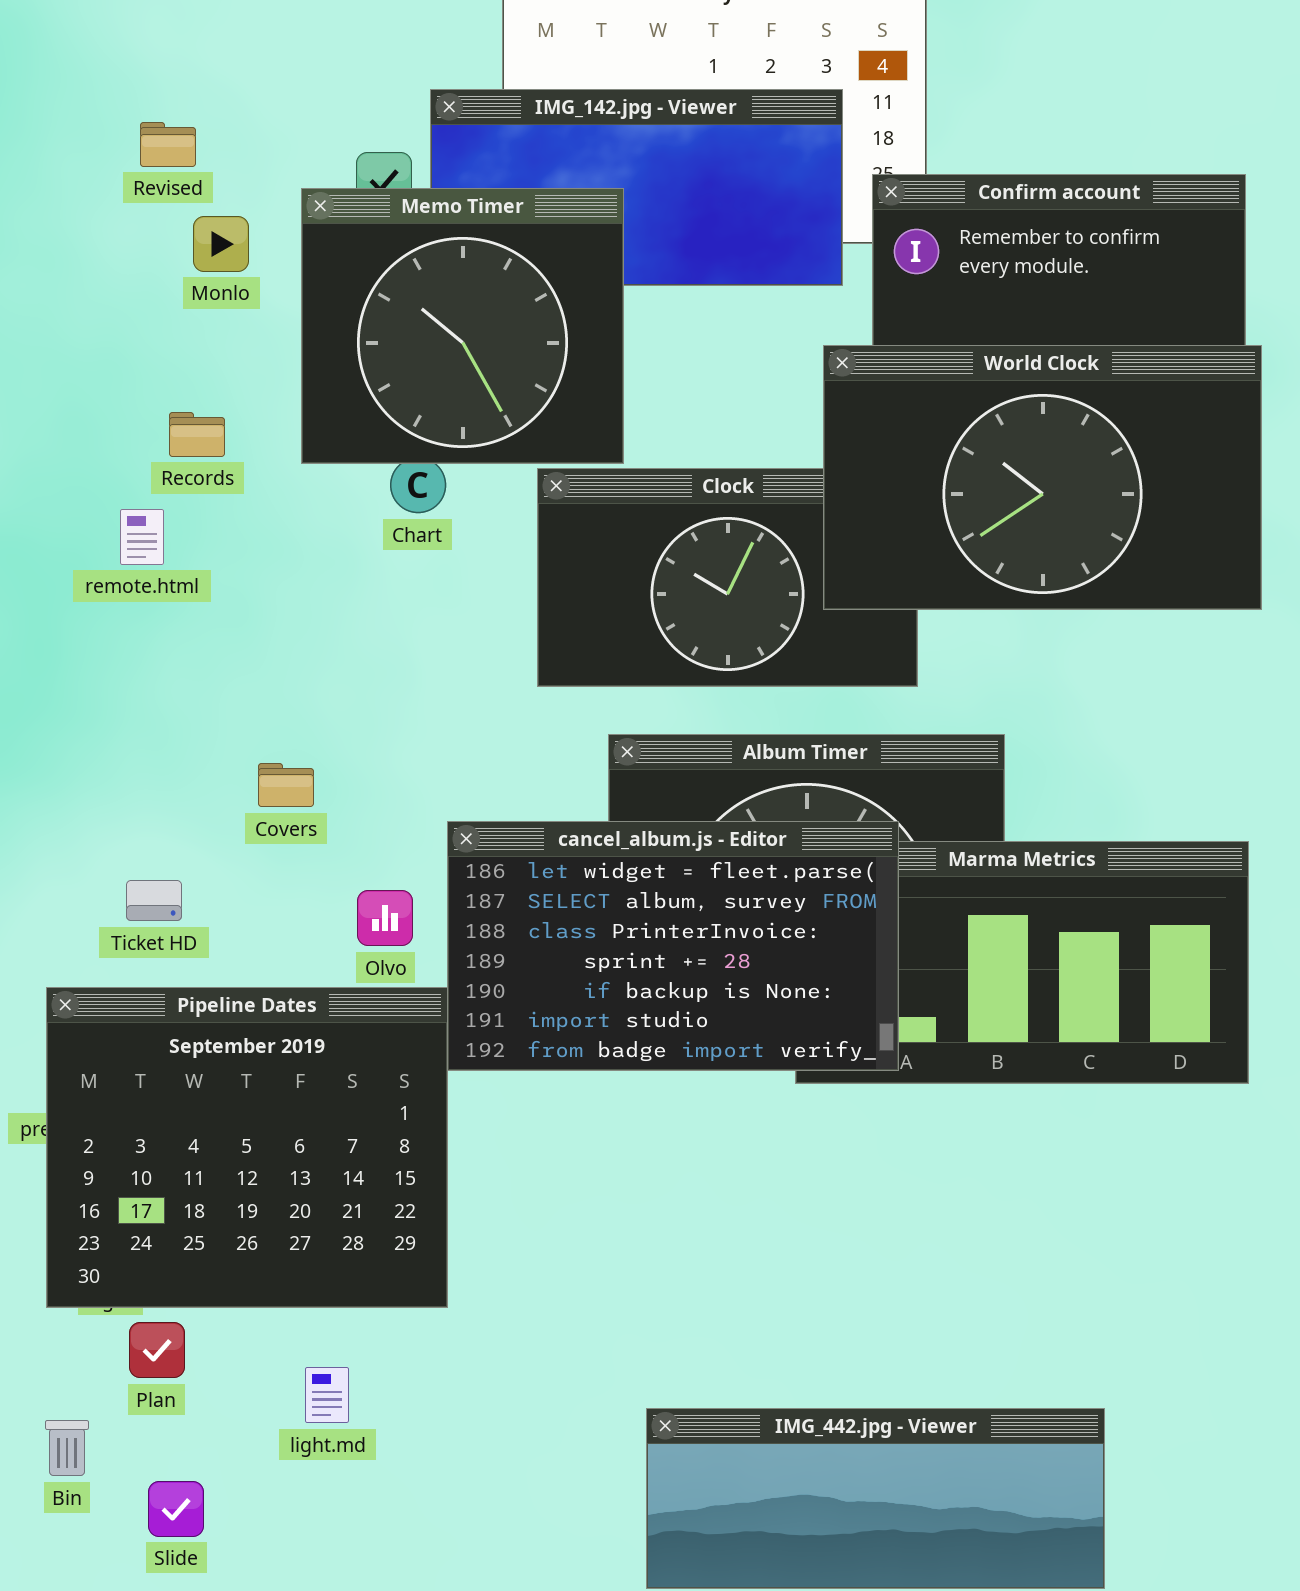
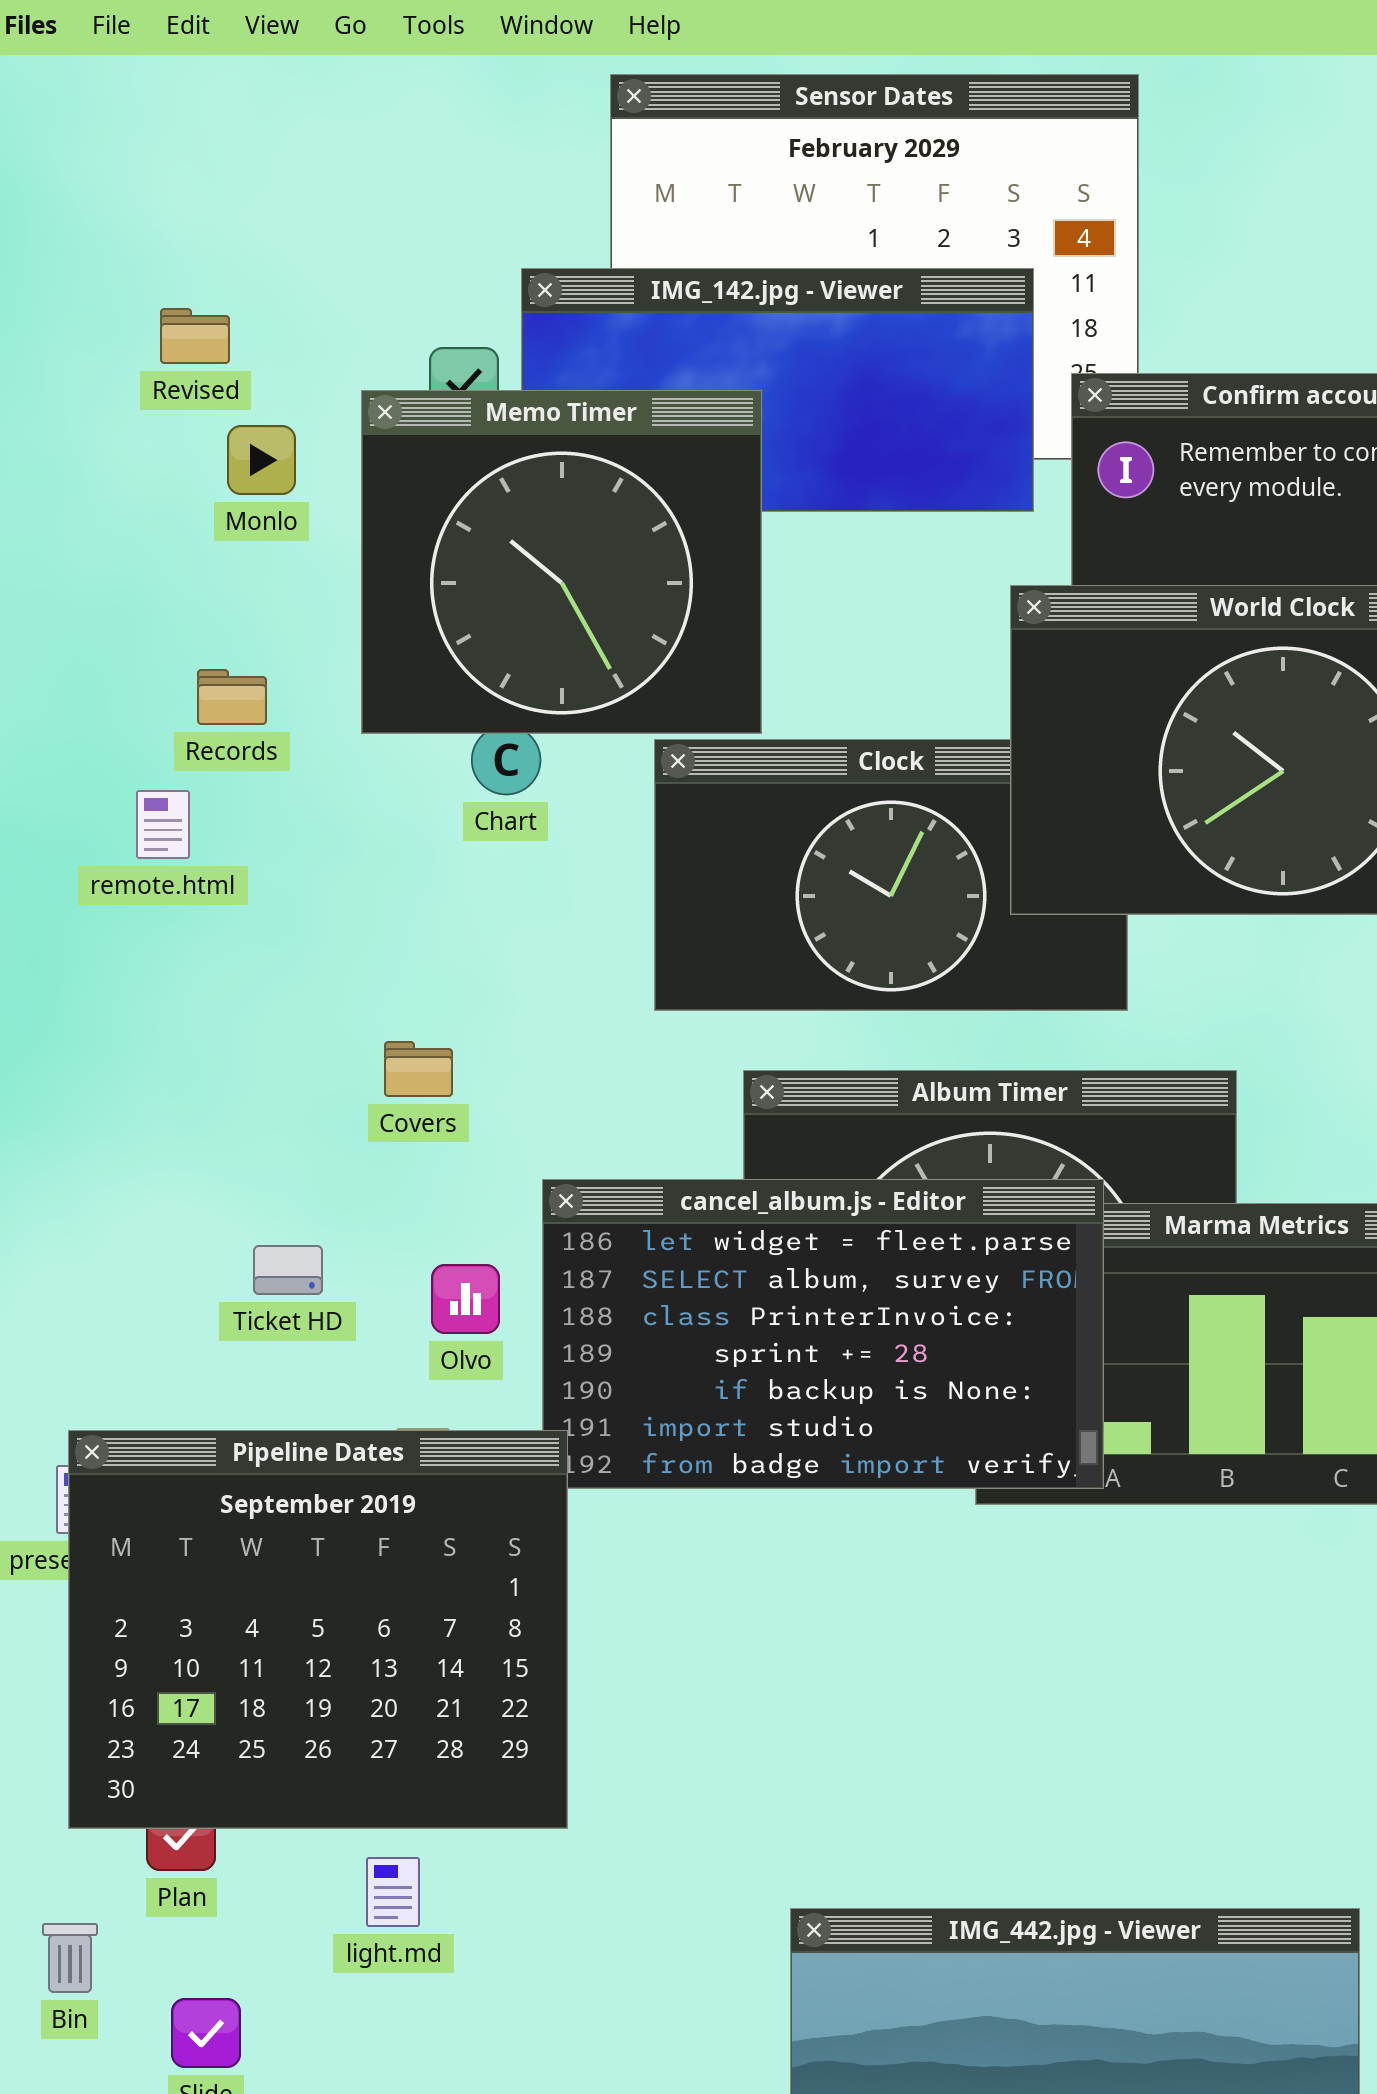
Covers: [258,763,314,807] -> [384,1041,453,1097], moved
Ticket HD: [126,880,182,921] -> [253,1245,323,1295], moved
Pipeline Dates: [46,987,448,1308] -> [68,1430,568,1829], moved

